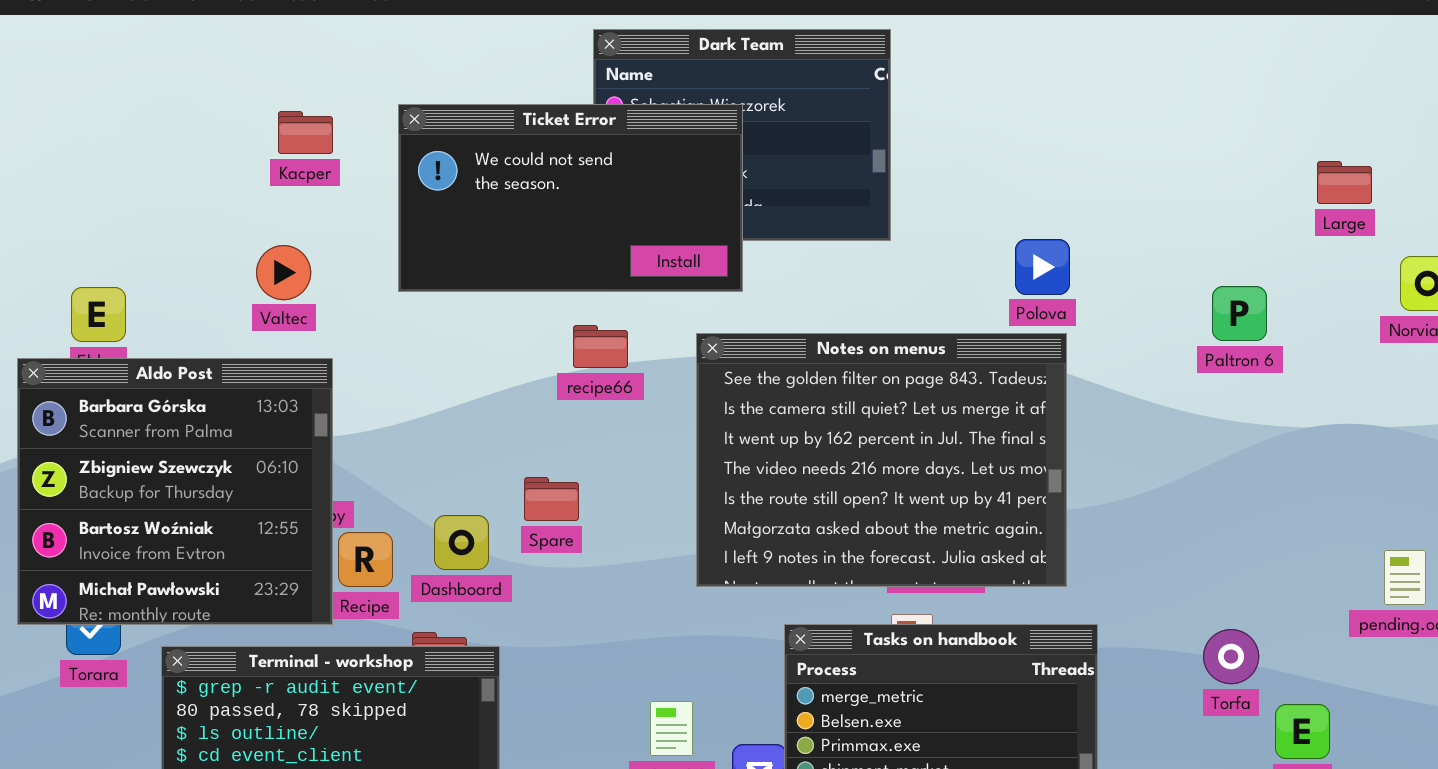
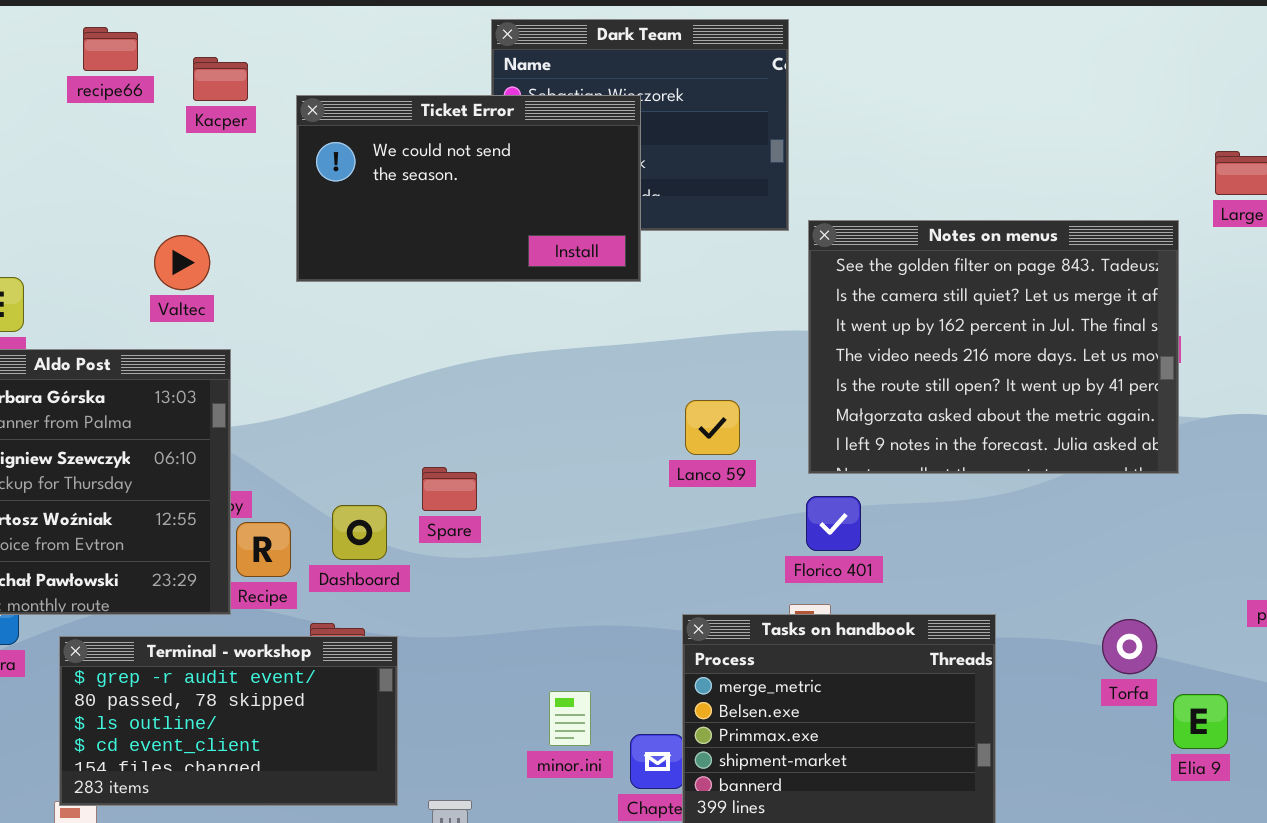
Kacper: [278,111,333,154] -> [193,57,248,101], moved
recipe66: [573,325,628,368] -> [83,27,138,71], moved
Notes on menus: [696,333,1067,587] -> [808,220,1179,474], moved

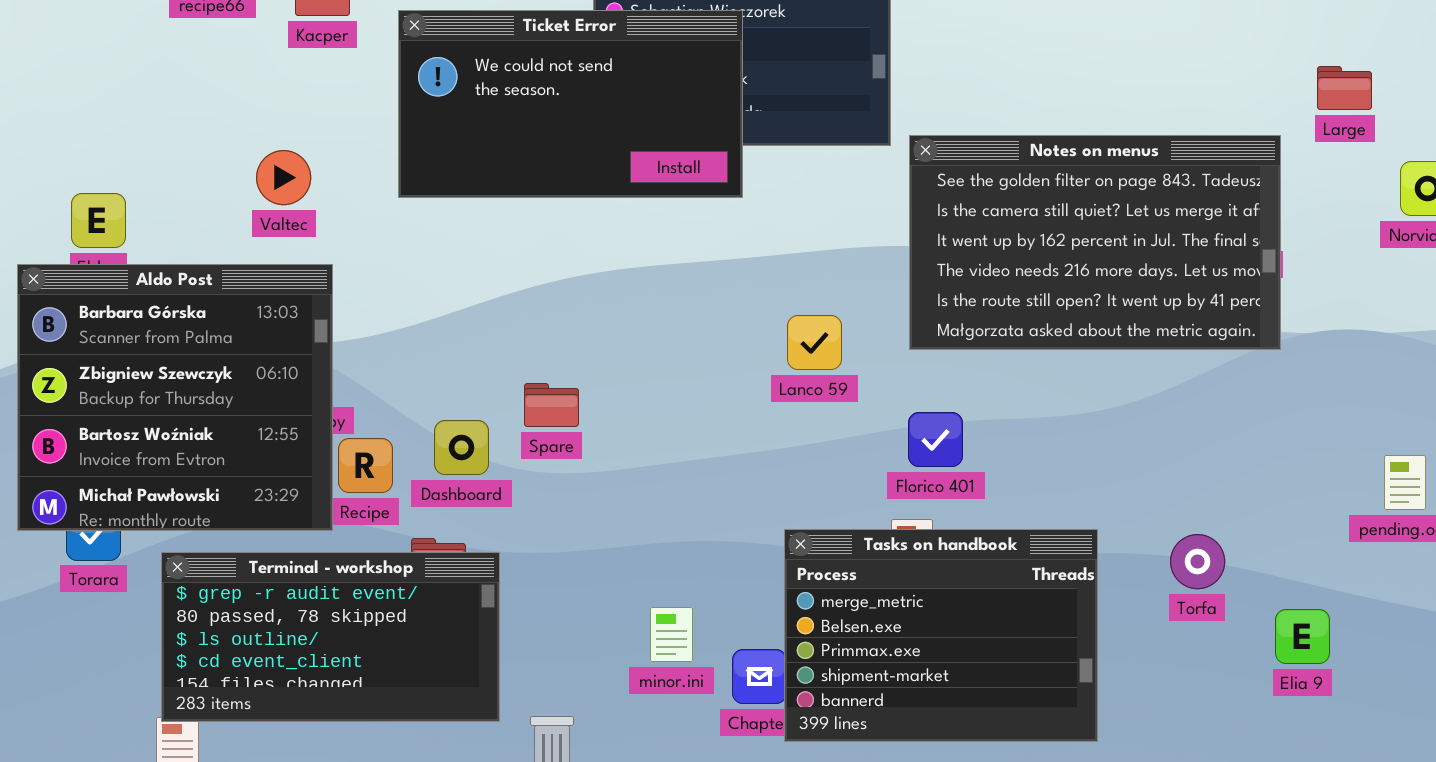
Notes on menus: [808,220,1179,474] -> [909,135,1281,350], resized
Torfa: [1102,619,1157,674] -> [1170,534,1225,589], moved

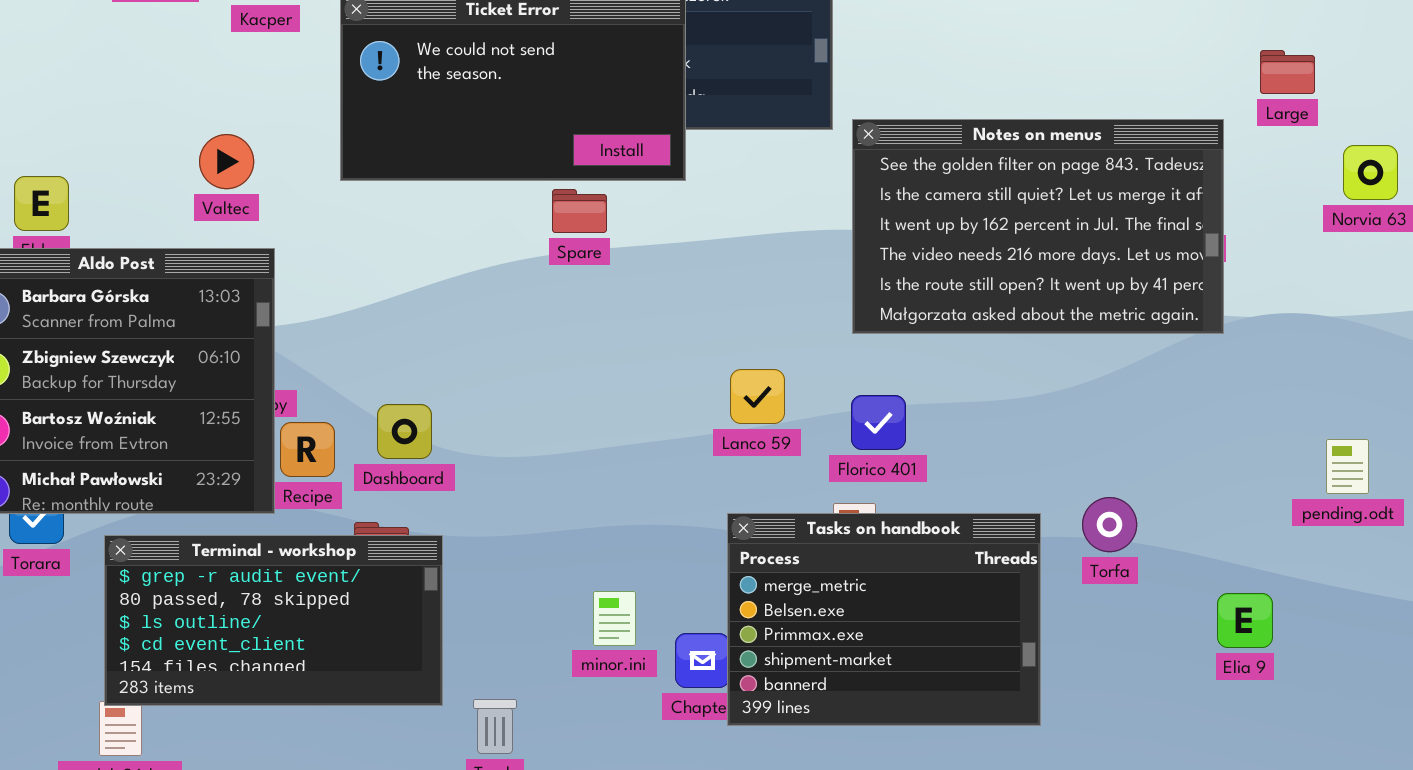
Lanco 59: [787,315,842,370] -> [730,369,785,424], moved
Spare: [524,383,579,427] -> [552,189,607,233], moved
Torfa: [1170,534,1225,589] -> [1082,497,1137,552], moved

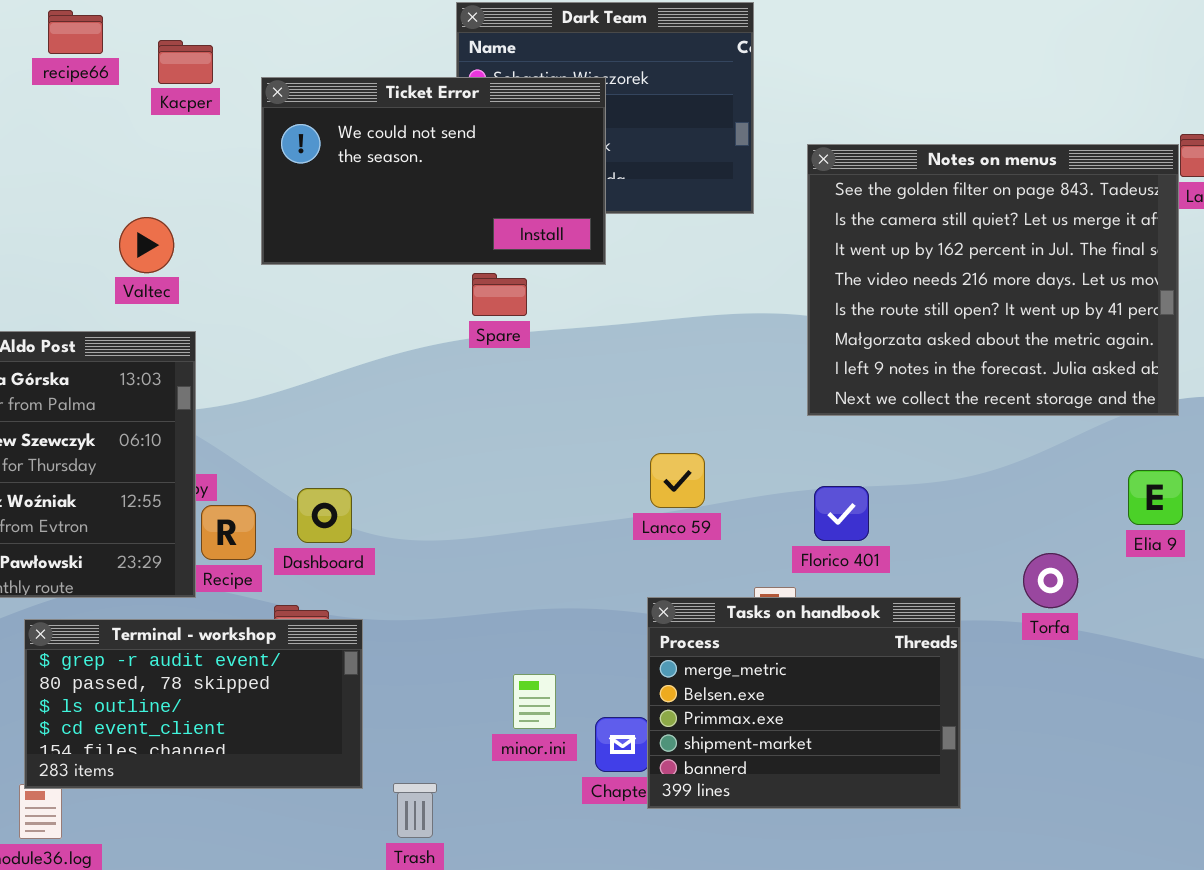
Notes on menus: [852,119,1224,334] -> [807,144,1179,416], moved, resized
Florico 401: [851,395,906,450] -> [814,486,869,541], moved
Torfa: [1082,497,1137,552] -> [1023,553,1078,608], moved
Elia 9: [1217,593,1273,648] -> [1128,470,1183,525], moved

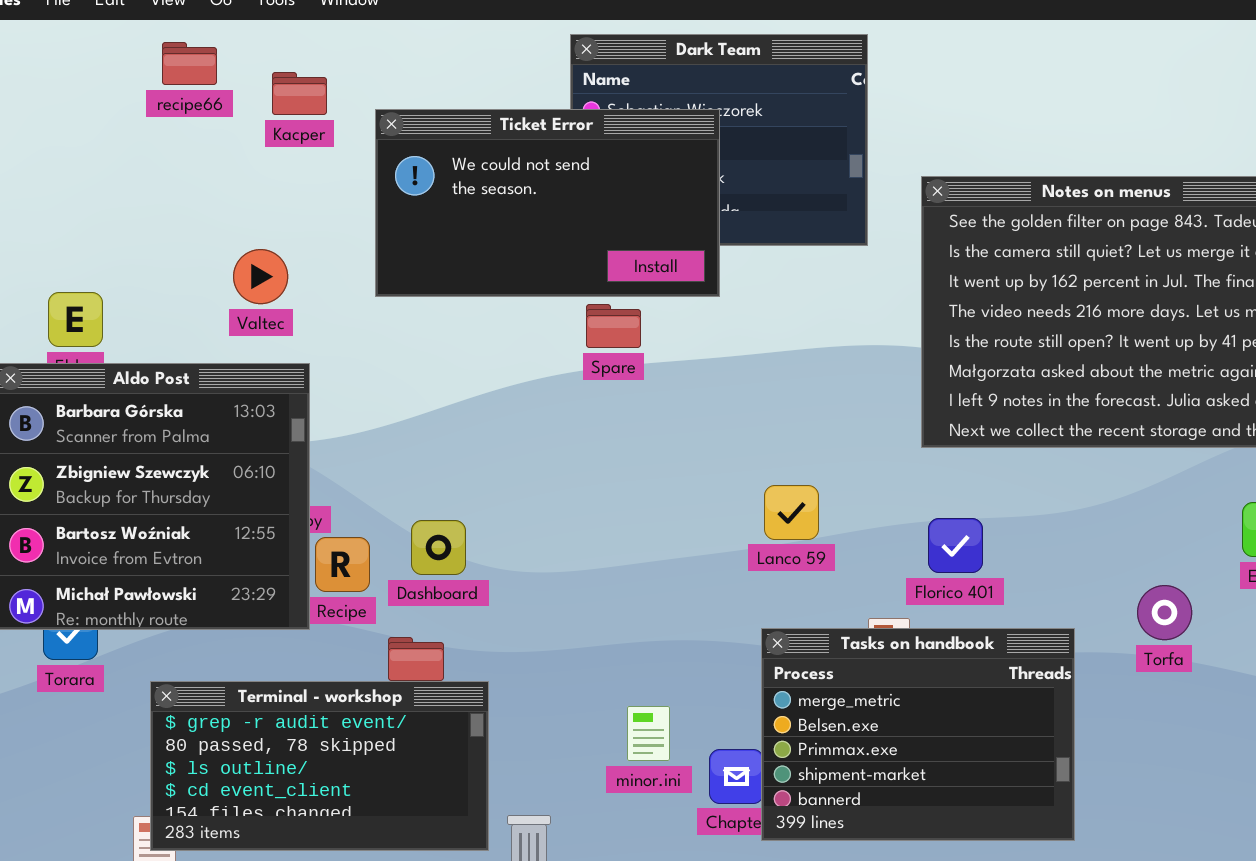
Terminal - workshop: [24,619,363,789] -> [150,681,489,851], moved

